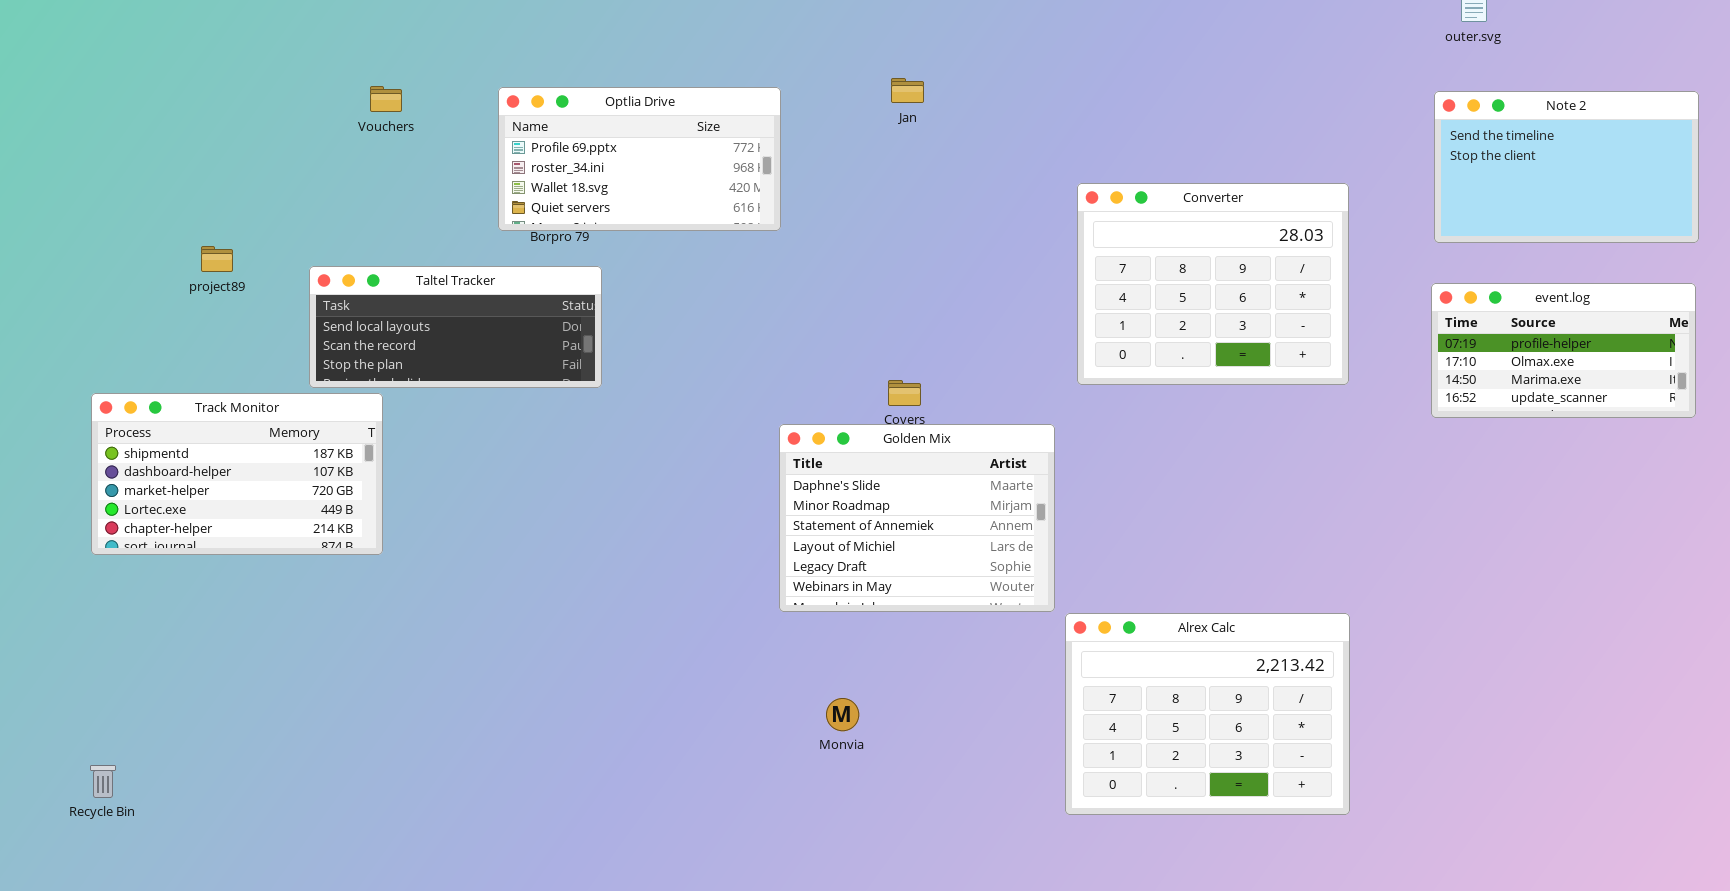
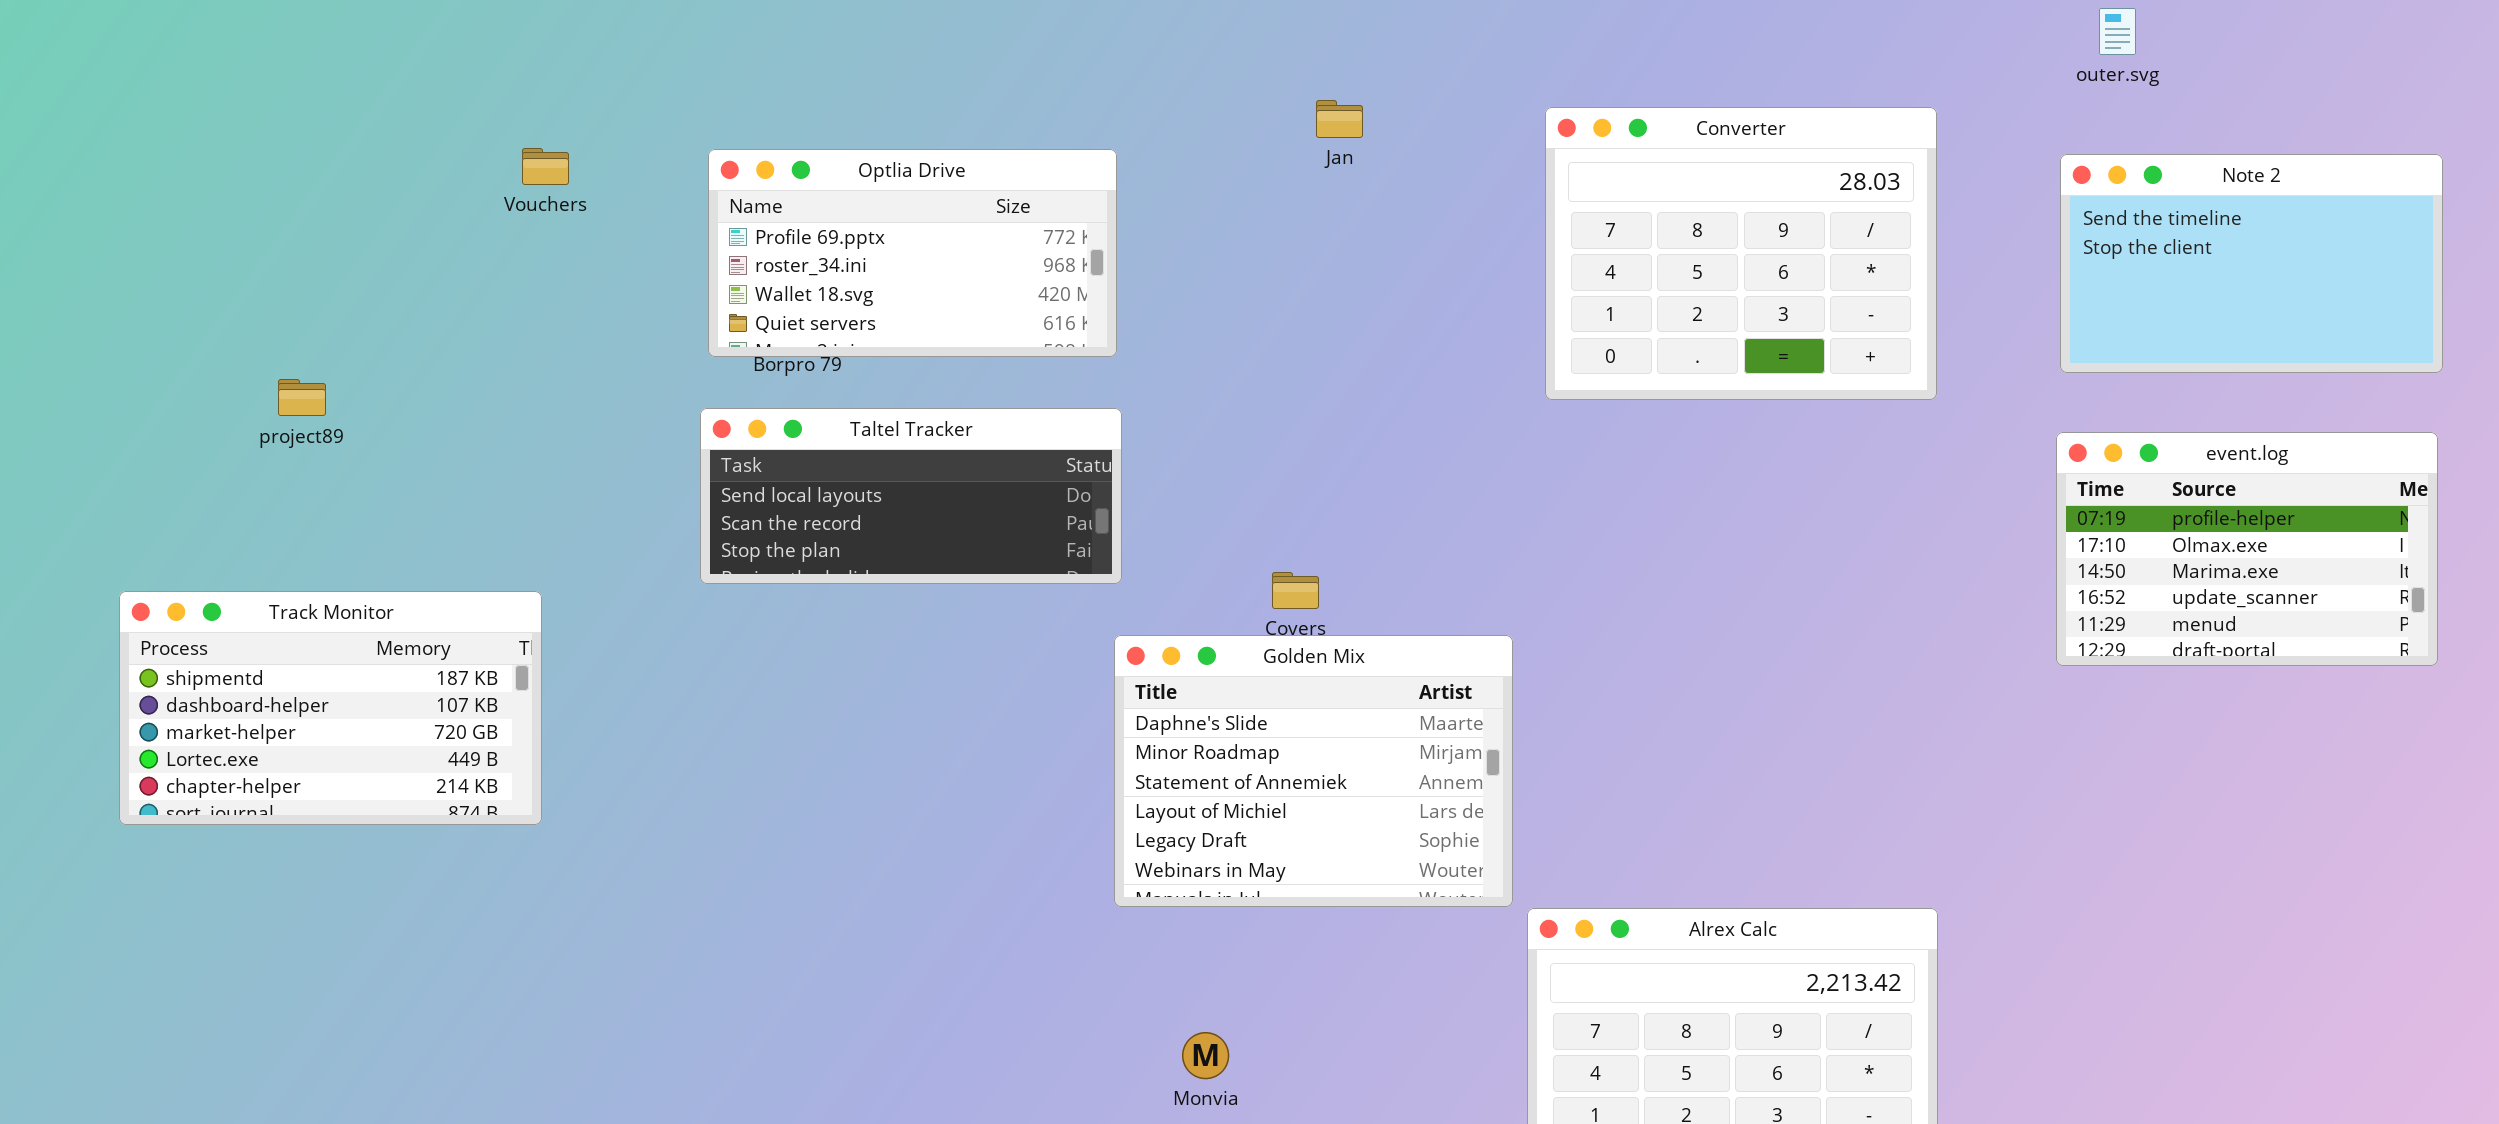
Jan: [891,78,924,103] -> [1316,100,1363,138], moved
Converter: [1077,183,1349,385] -> [1545,107,1937,400], moved
Taltel Tracker: [309,266,602,388] -> [700,408,1122,584], moved
event.log: [1431,283,1696,418] -> [2056,432,2438,666], resized

